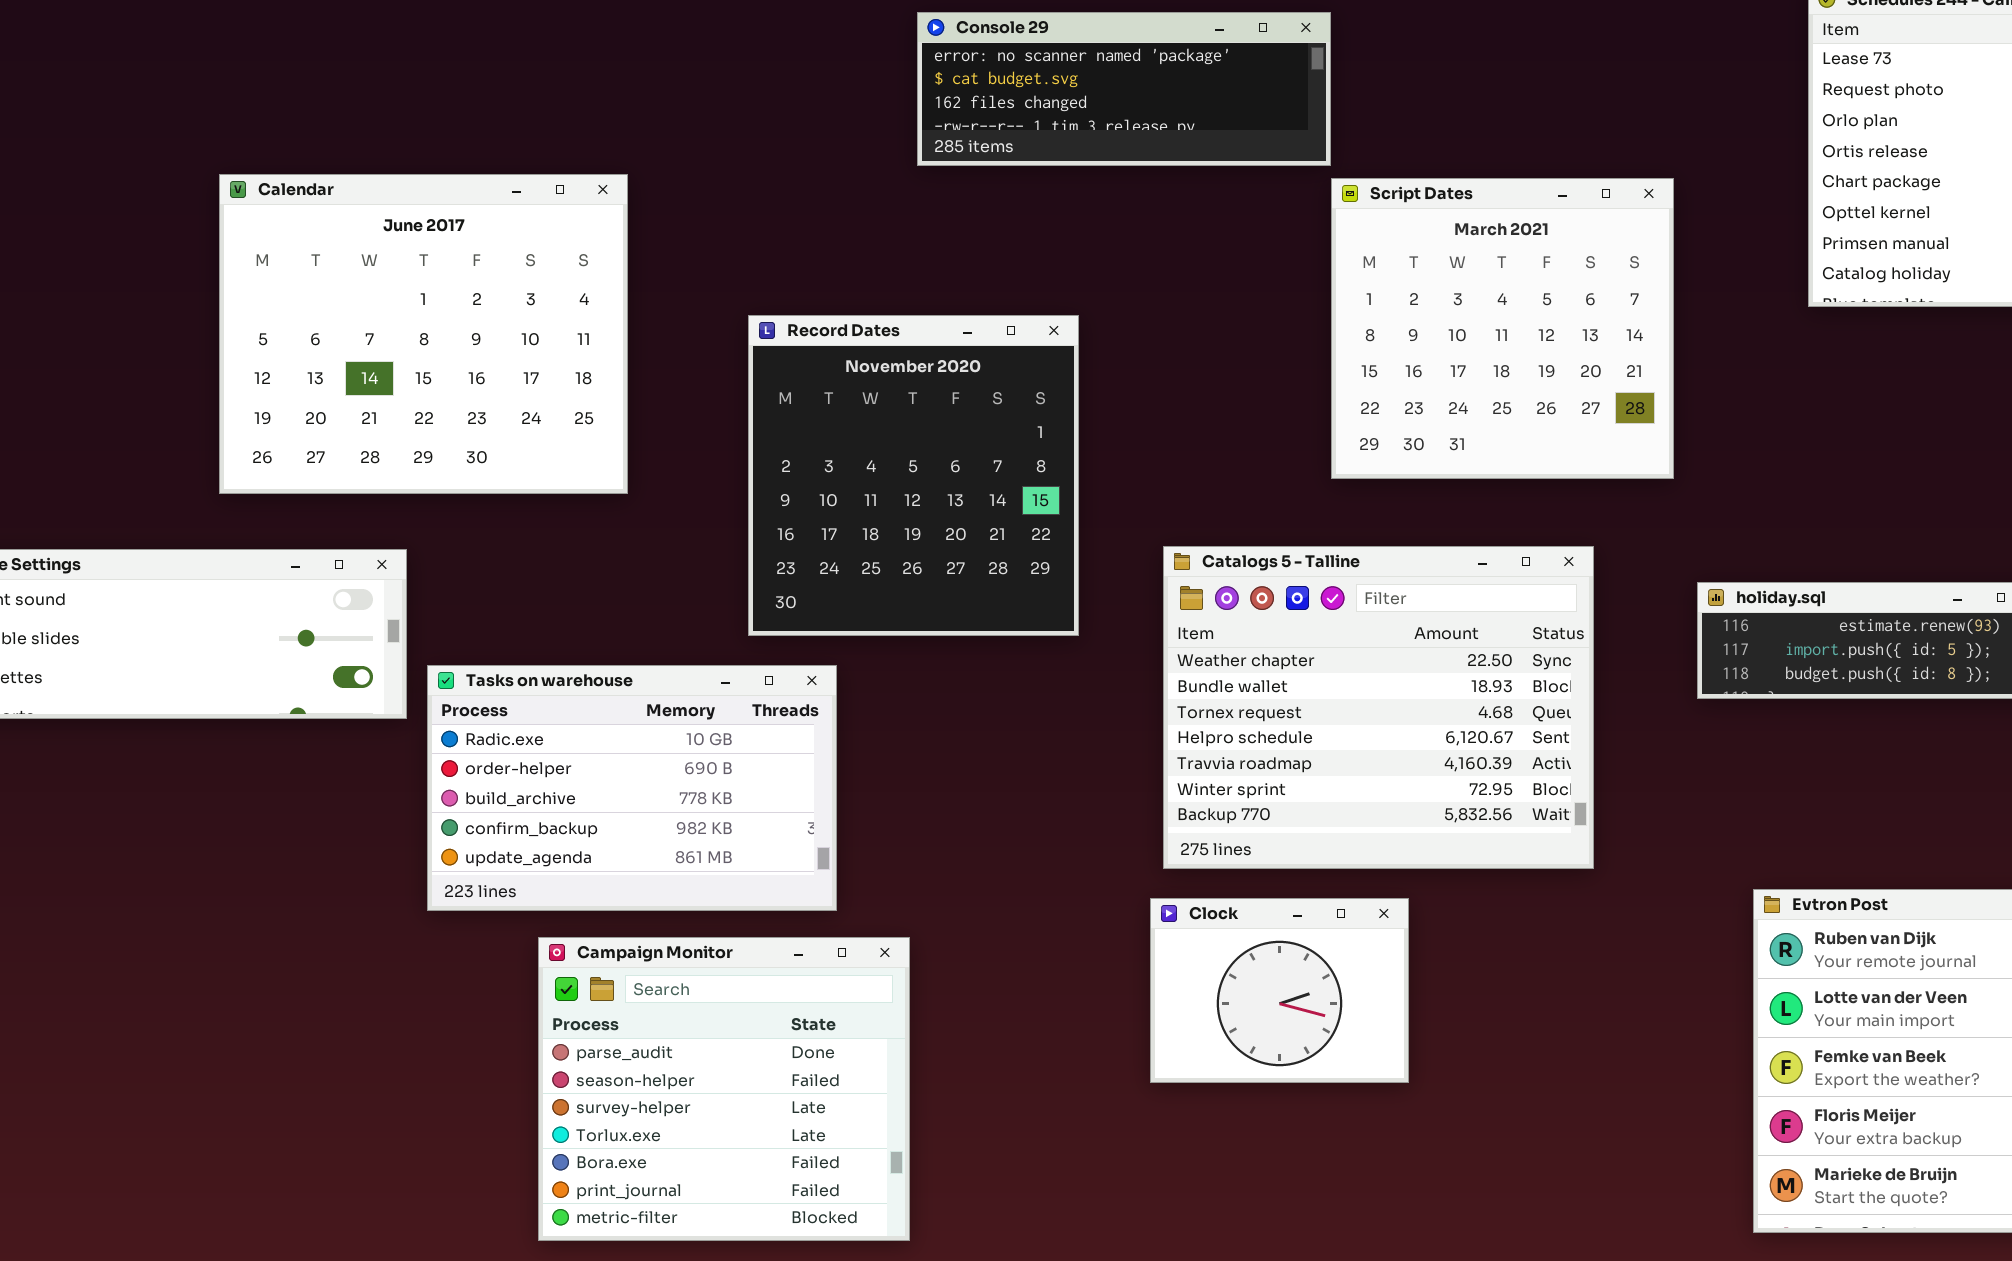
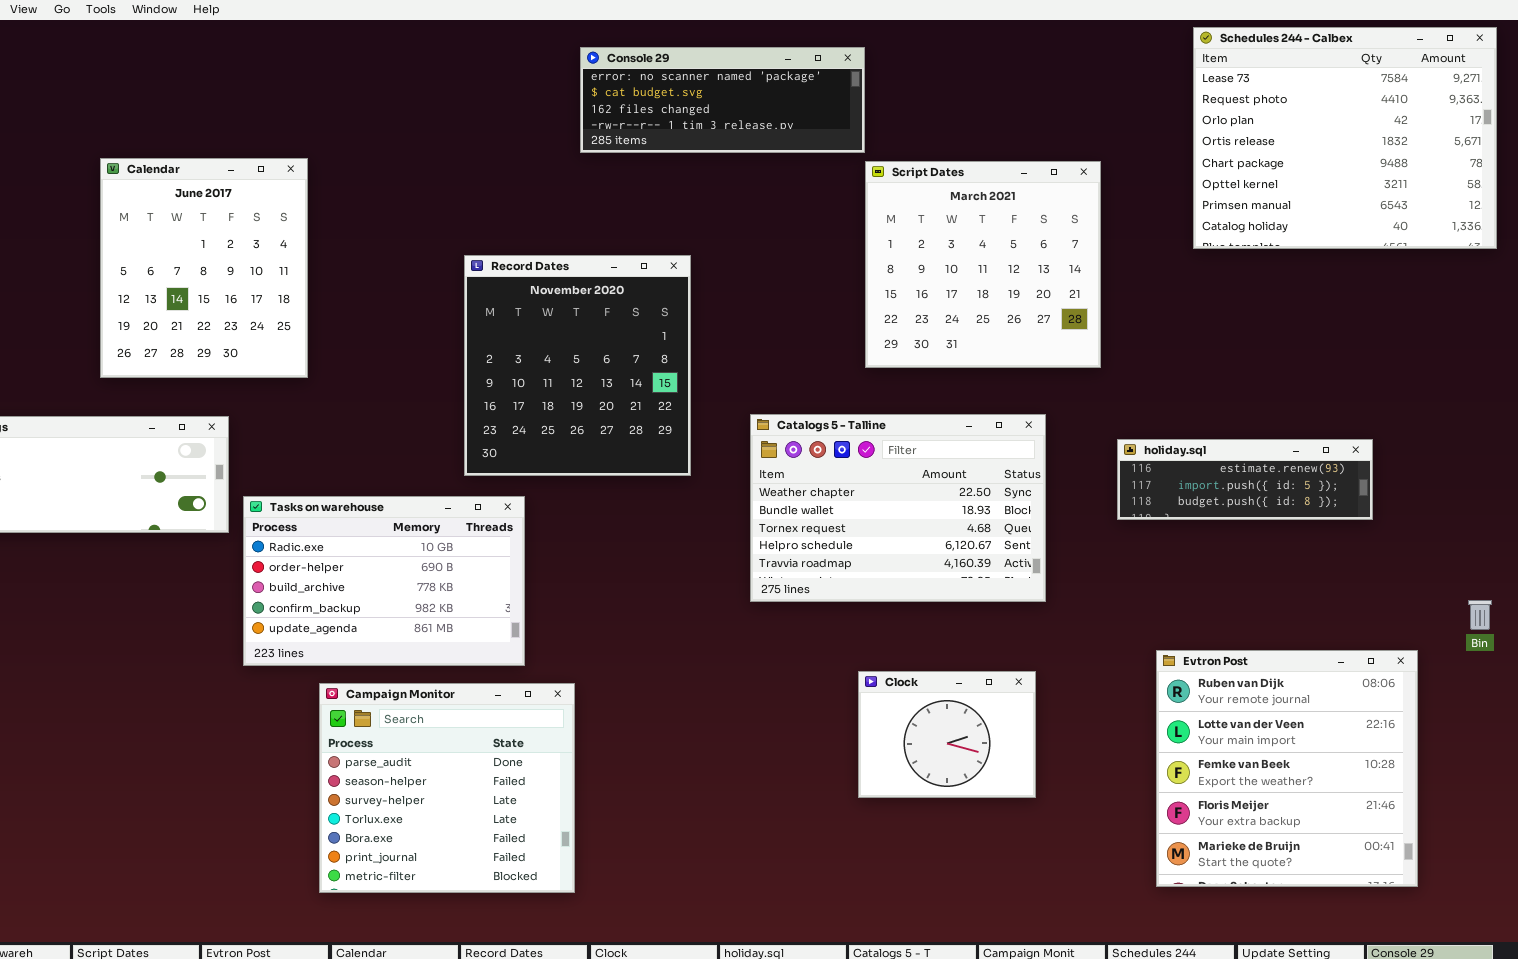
Calendar: [219,174,628,494] -> [100,158,308,378], resized
Catalogs 5 - Talline: [1163,546,1594,869] -> [750,414,1046,602], resized
Clock: [1150,898,1409,1083] -> [858,671,1036,798], moved

